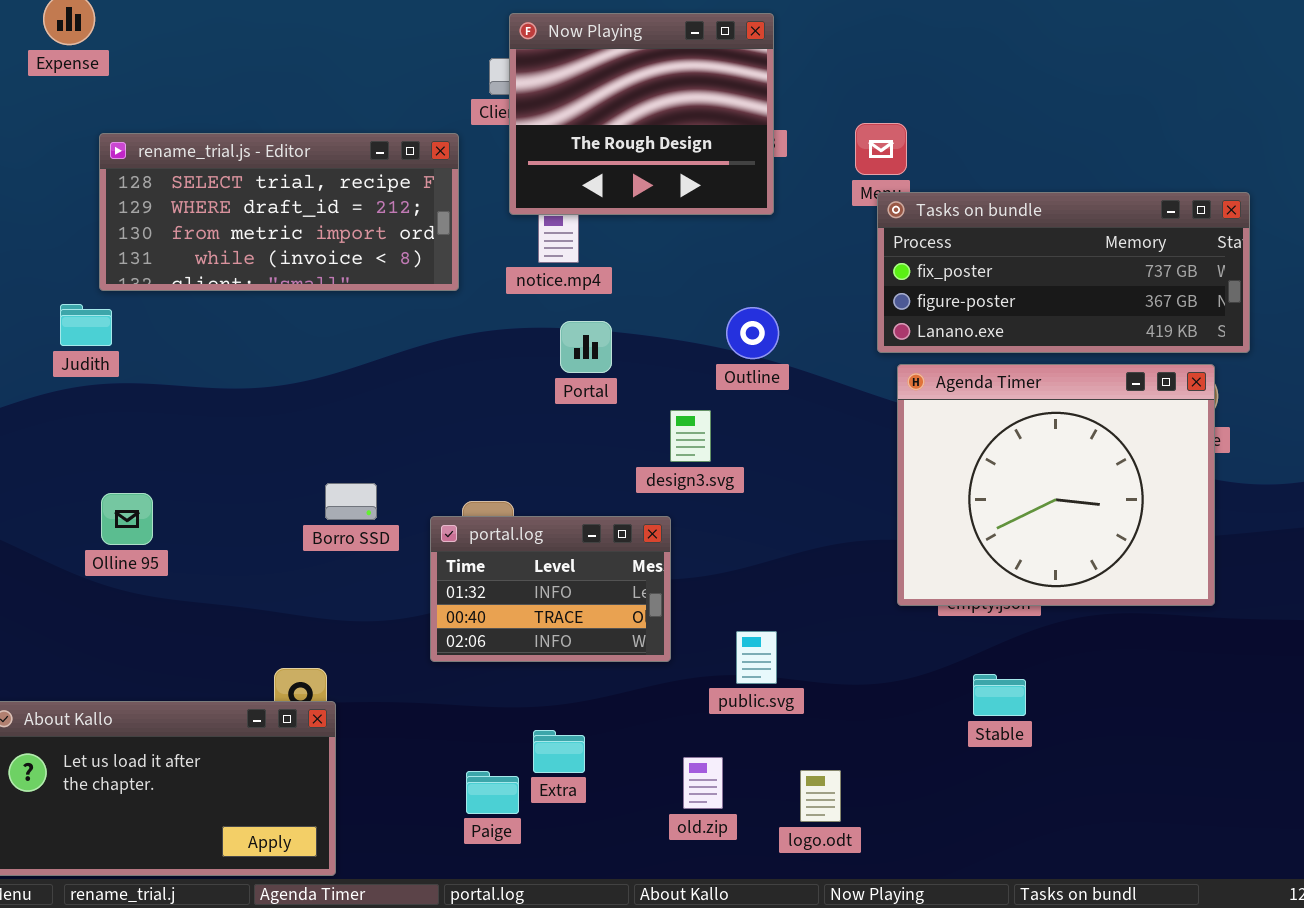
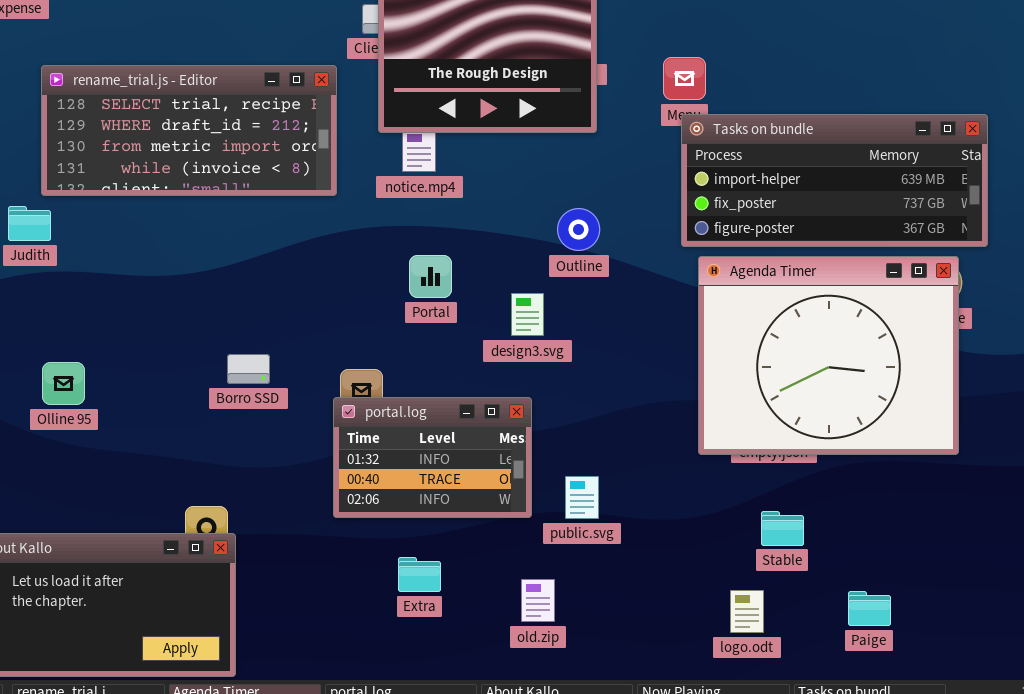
Tasks on bundle: [877,192,1250,353] -> [681,114,988,247], scrolled up 1 row
Portal: [560,321,612,373] -> [409,255,452,298], moved
portal.log: [430,516,671,662] -> [333,397,532,518], moved
logo.odt: [800,770,841,822] -> [730,590,764,633], moved
Paige: [466,771,519,814] -> [848,591,891,626], moved

